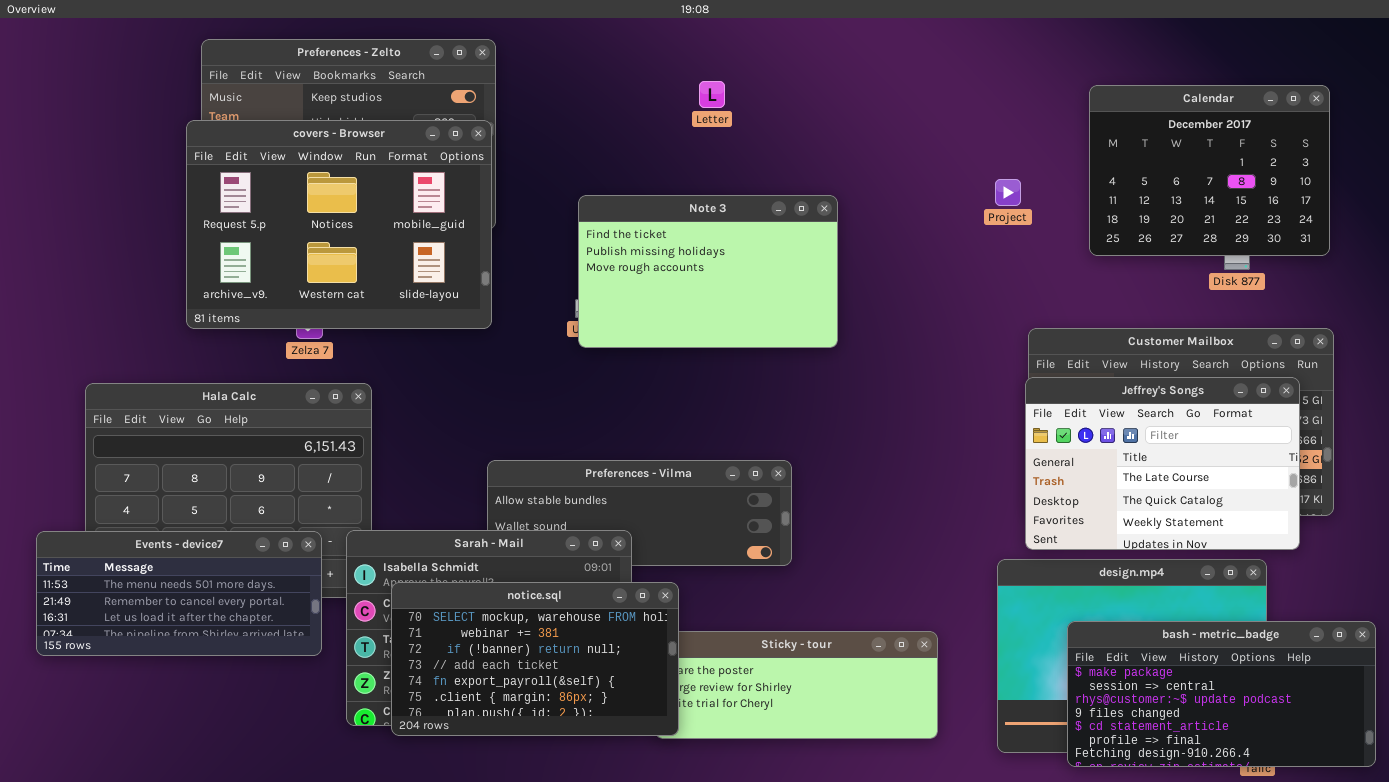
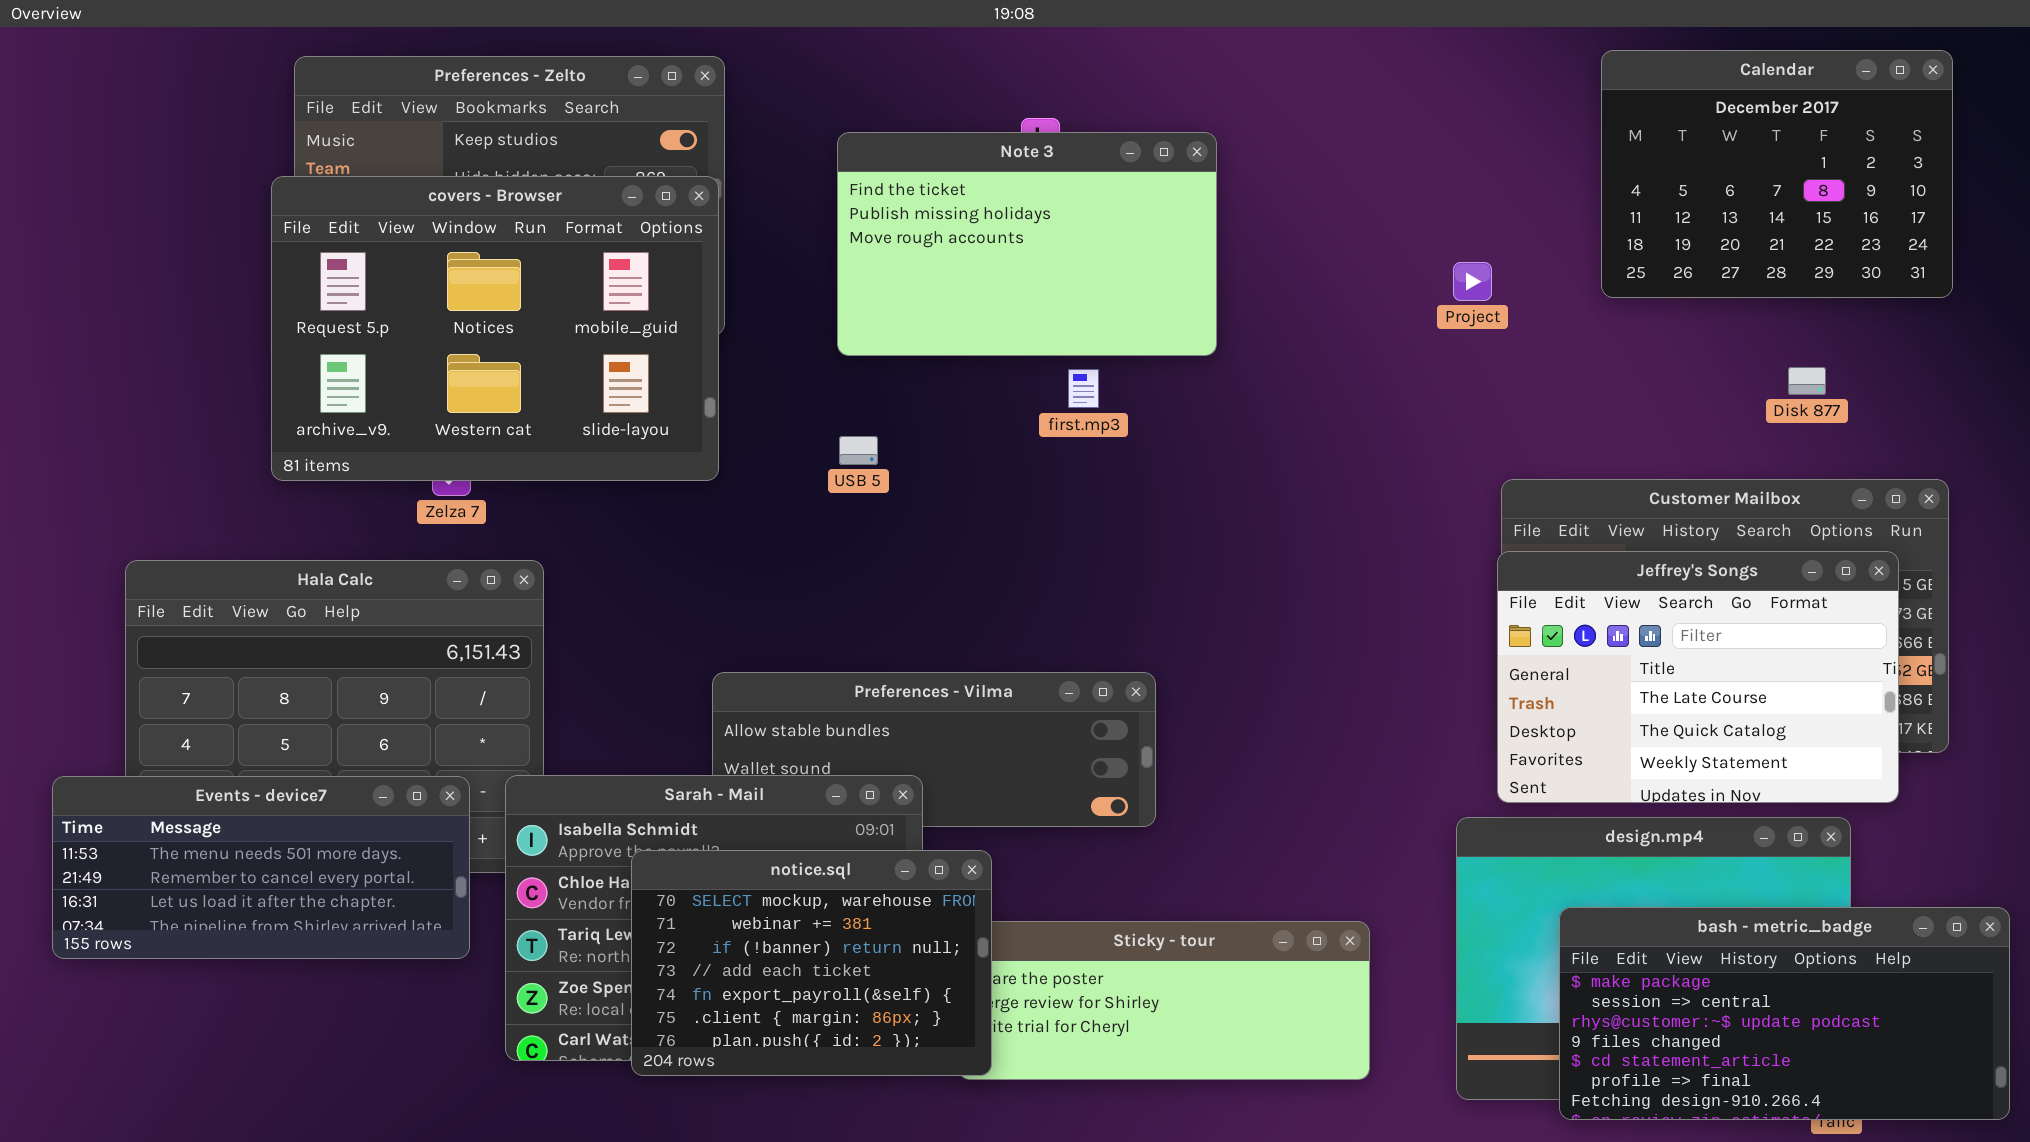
Calendar: [1089,85,1330,256] -> [1601,50,1953,298], moved
Note 3: [578,195,838,348] -> [837,132,1217,356], moved
notice.sql: [391,582,679,736] -> [631,850,992,1076], resized

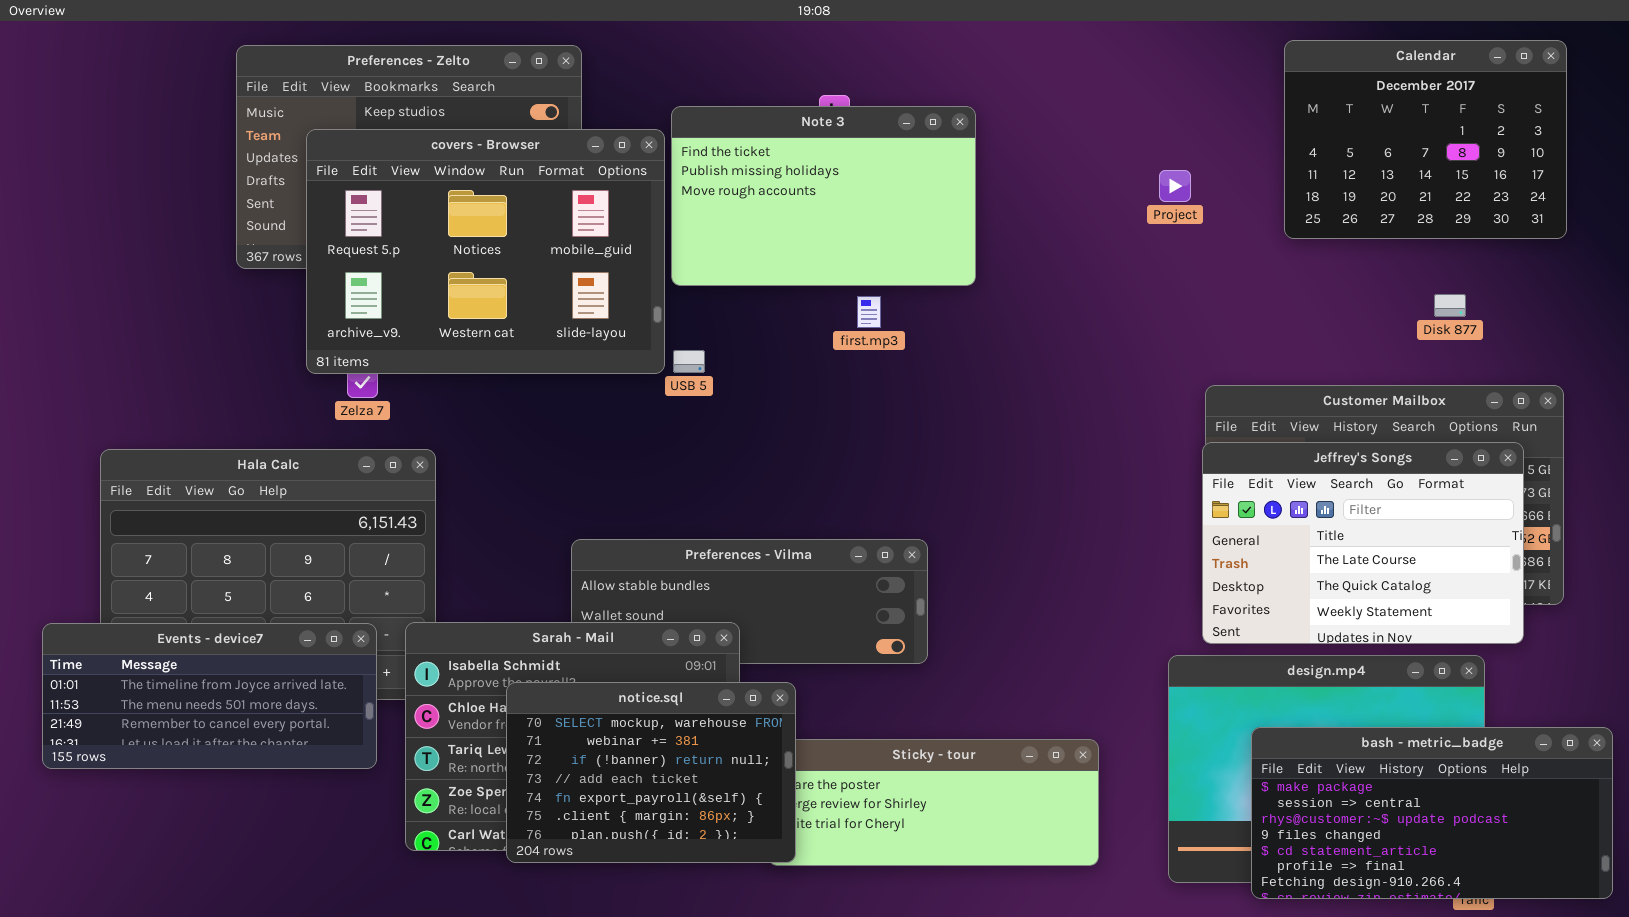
covers - Browser: [271,176,719,481] -> [306,129,665,374], moved
Project: [1453,262,1492,301] -> [1159,170,1191,202], moved
Events - device7: [52,776,470,959] -> [42,623,377,769], scrolled up 1 row

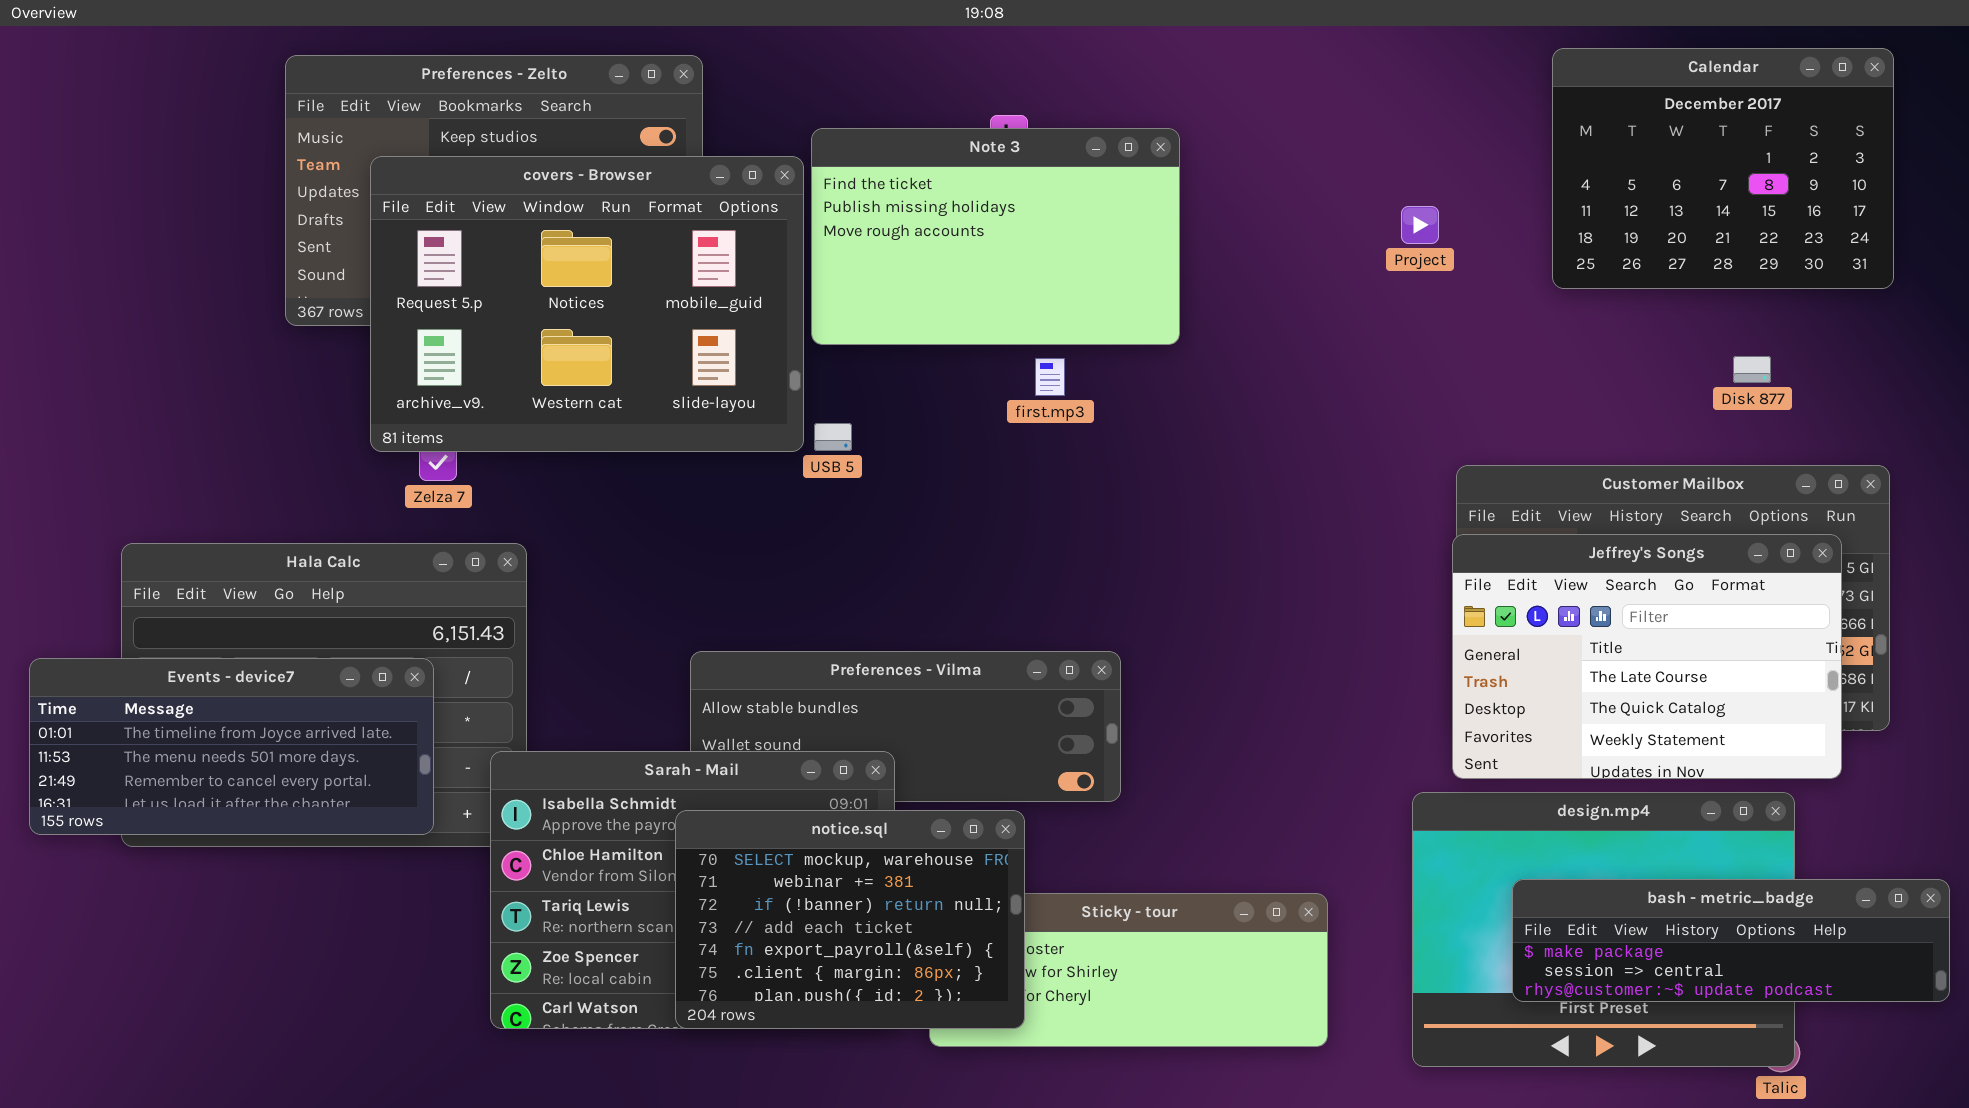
Events - device7: [42,623,377,769] -> [29,658,434,835], moved
notice.sql: [506,682,796,863] -> [675,810,1025,1029], moved
bash - metric_badge: [1251,727,1613,899] -> [1512,879,1950,1002], resized

